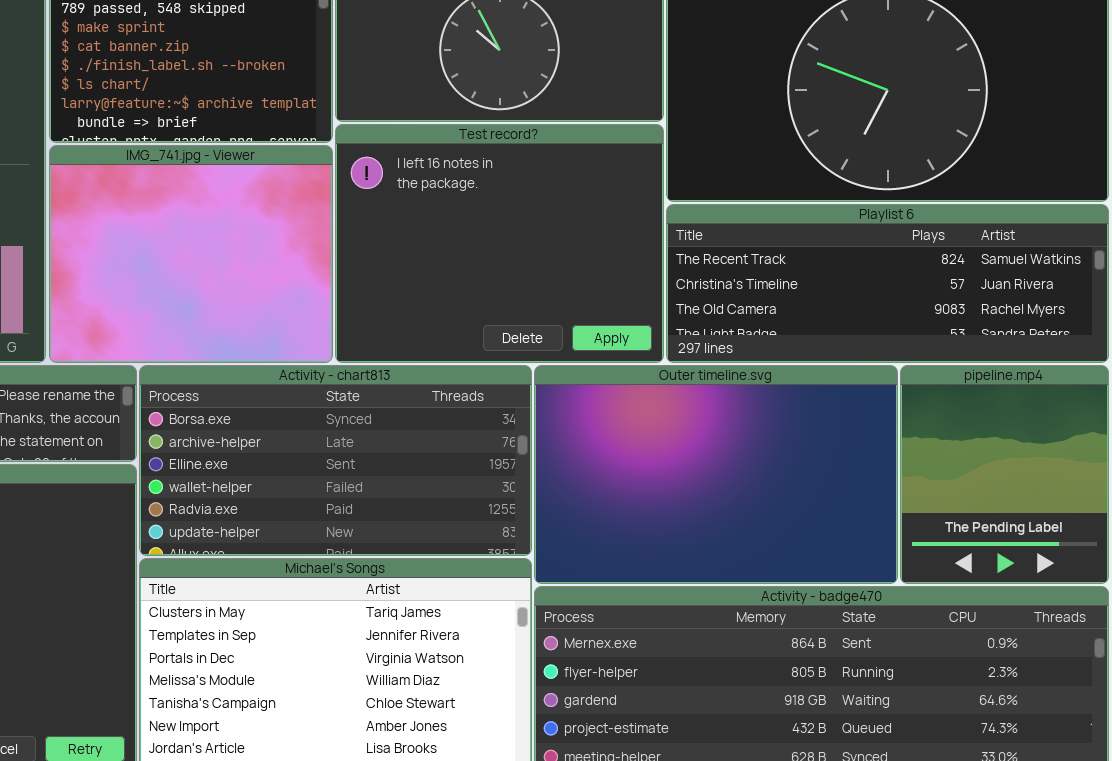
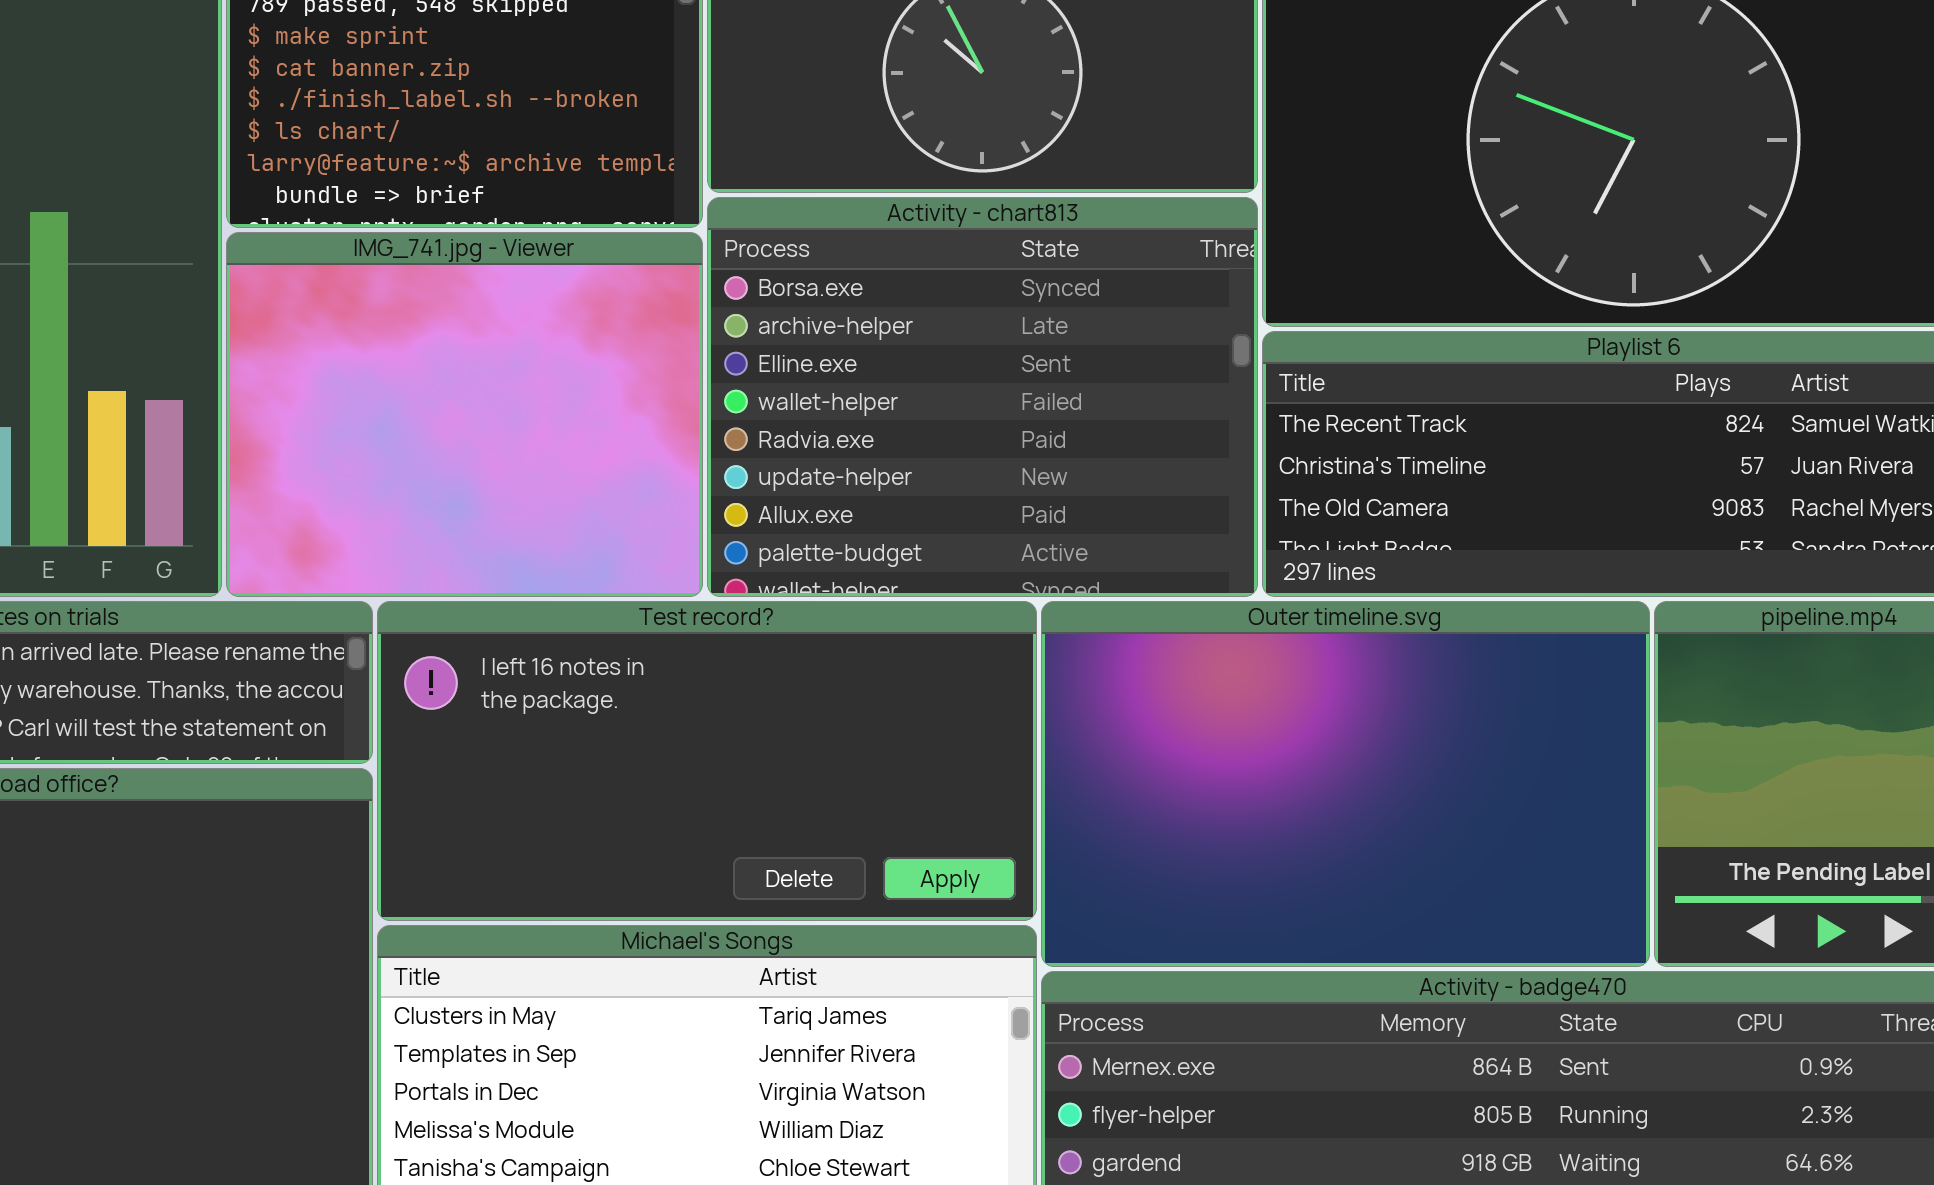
Test record?: [335,124,664,363] -> [377,601,1037,921], moved, resized
Activity - chart813: [139,365,532,556] -> [707,197,1258,597], moved, resized

